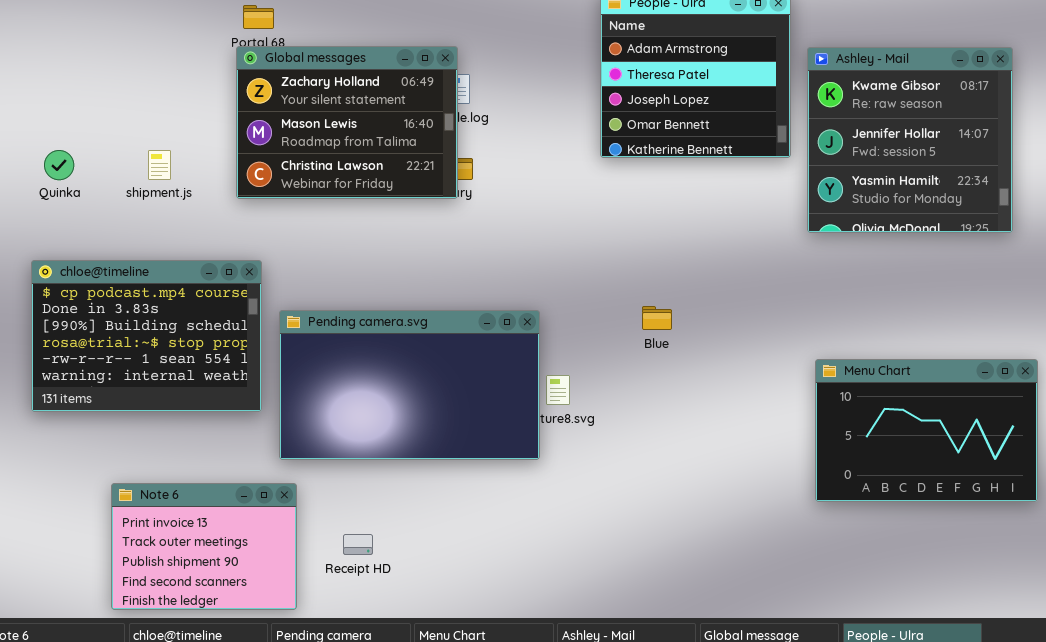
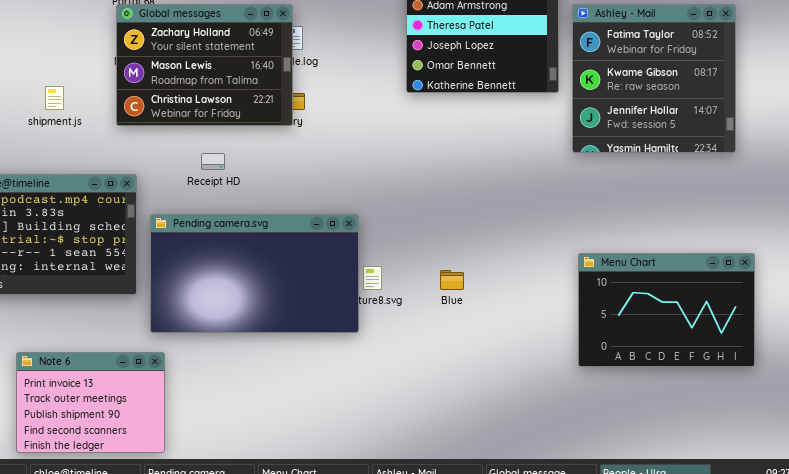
Ashley - Mail: [807,47,1013,233] -> [572,4,736,153], scrolled up 1 row
Blue: [642,306,672,330] -> [440,270,464,290], moved
Receipt HD: [343,534,373,555] -> [201,153,225,170], moved

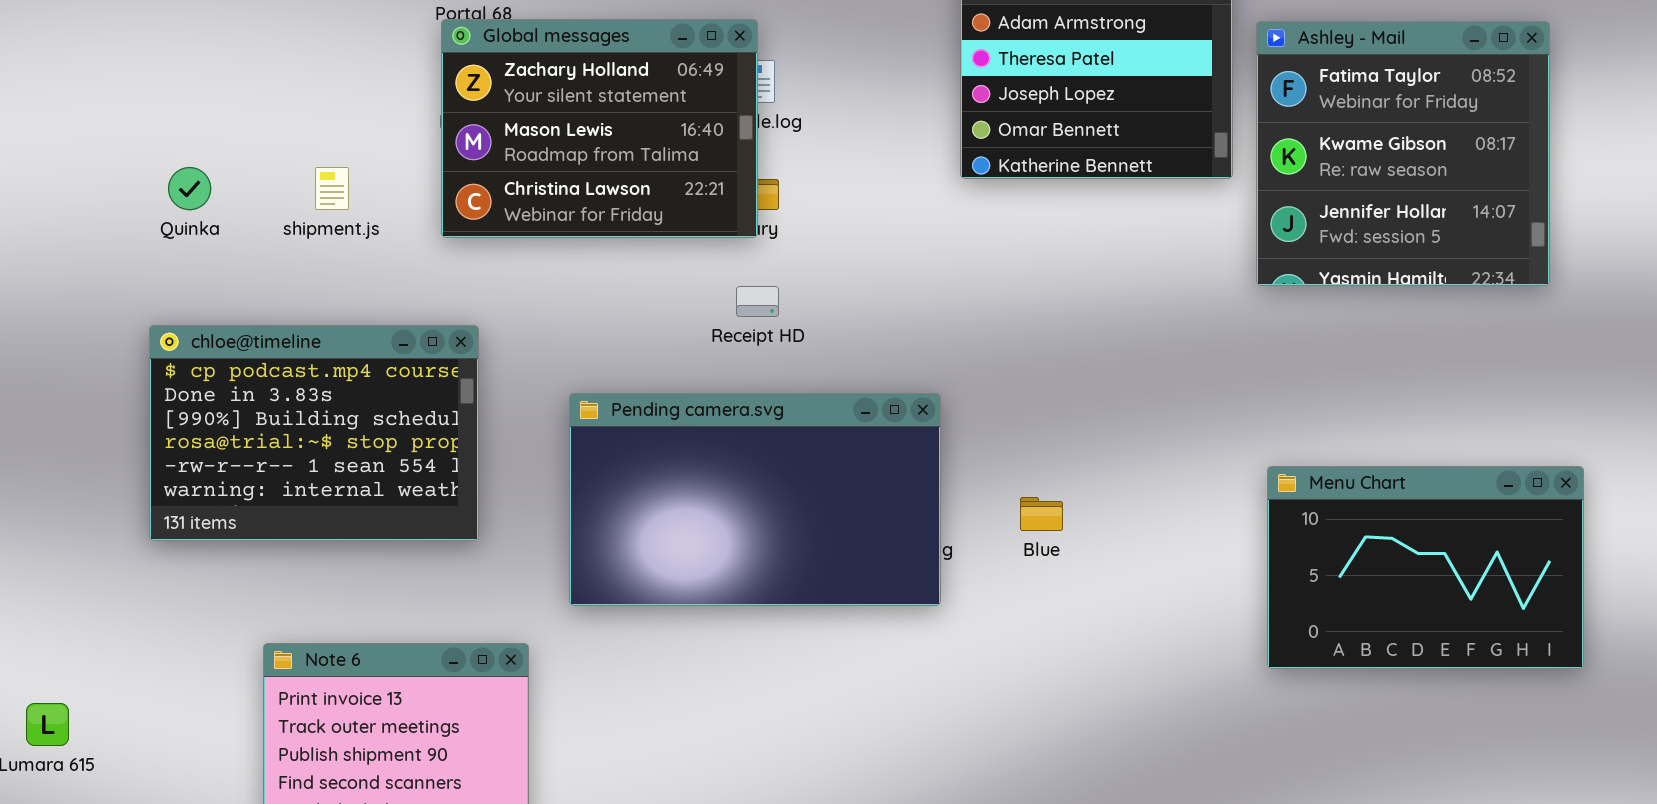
Receipt HD: [201,153,225,170] -> [736,286,779,317], moved
Pending camera.svg: [150,214,359,333] -> [569,393,941,606], moved

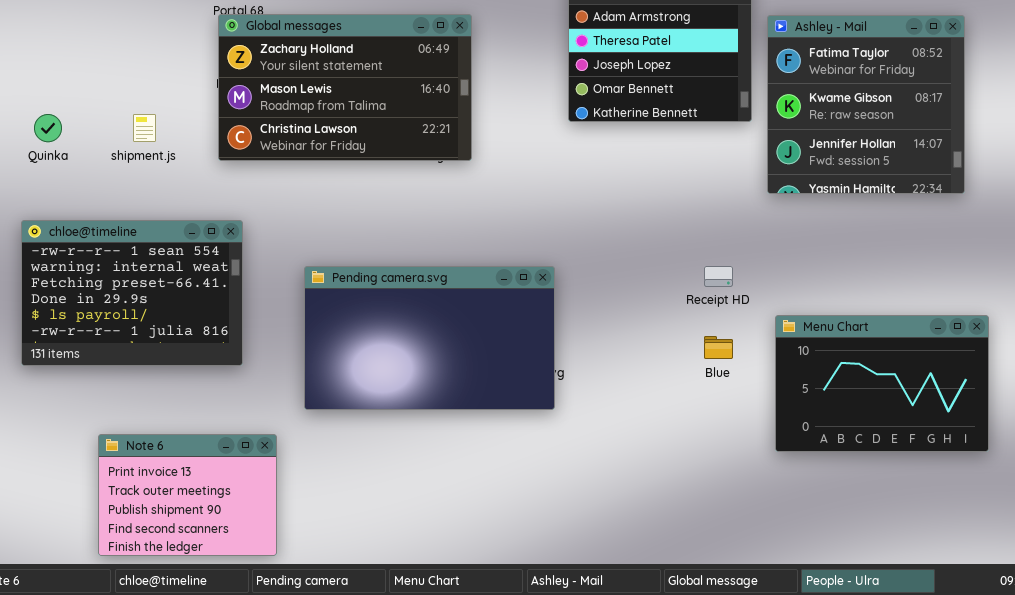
Global messages: [441,19,758,238] -> [218,14,472,161], resized
Receipt HD: [736,286,779,317] -> [704,266,733,287], moved
chloe@timeline: [149,325,479,541] -> [21,220,243,366], scrolled down 4 rows
Blue: [1020,497,1063,531] -> [704,336,733,359], moved

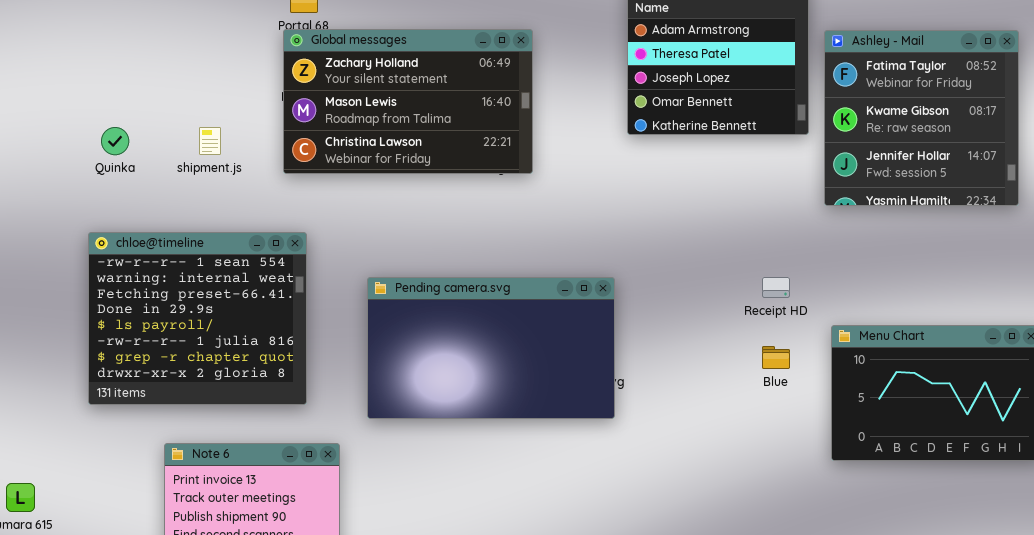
chloe@timeline: [21,220,243,366] -> [88,232,307,405], resized

